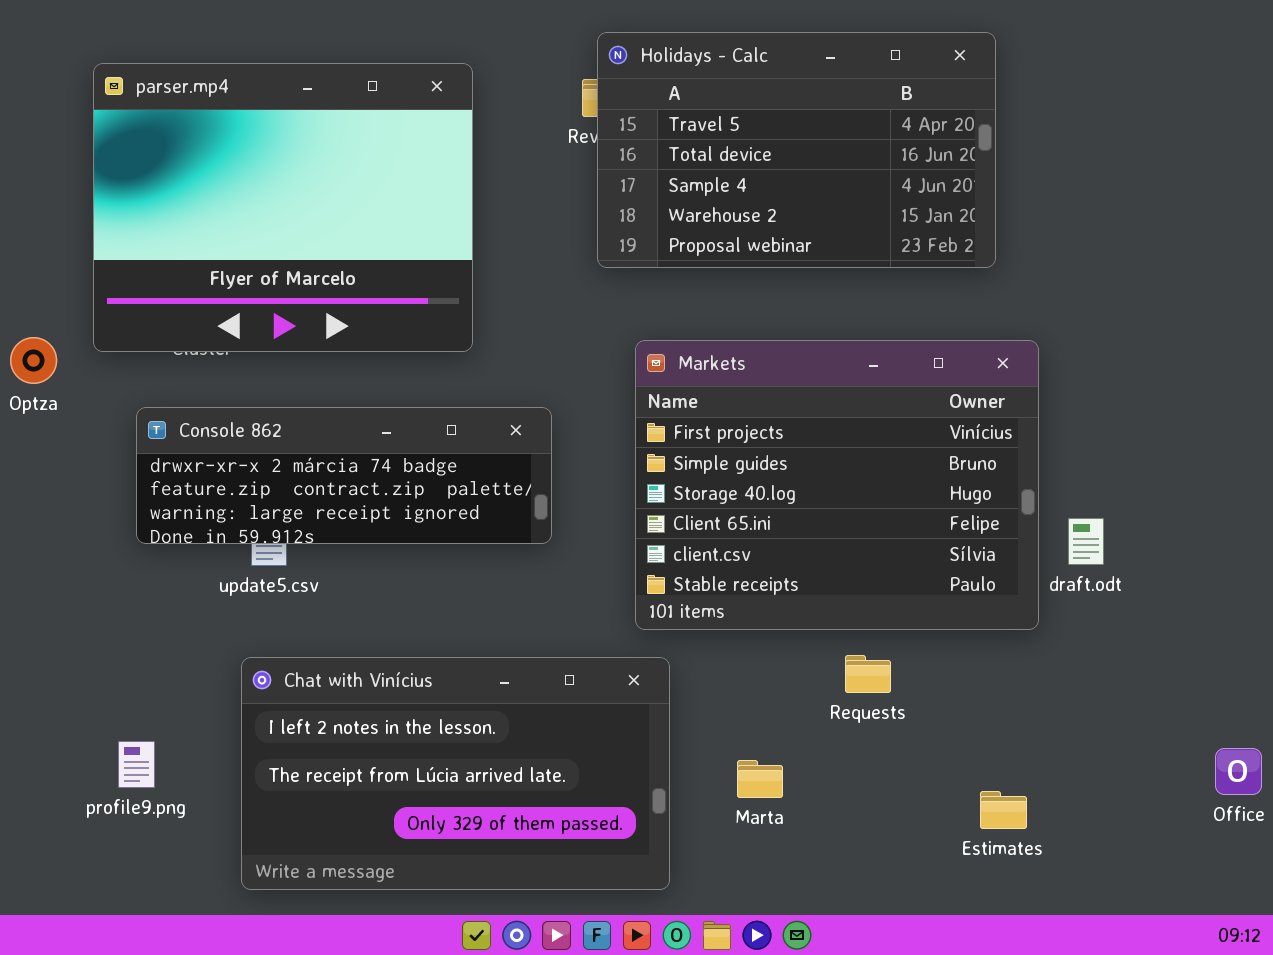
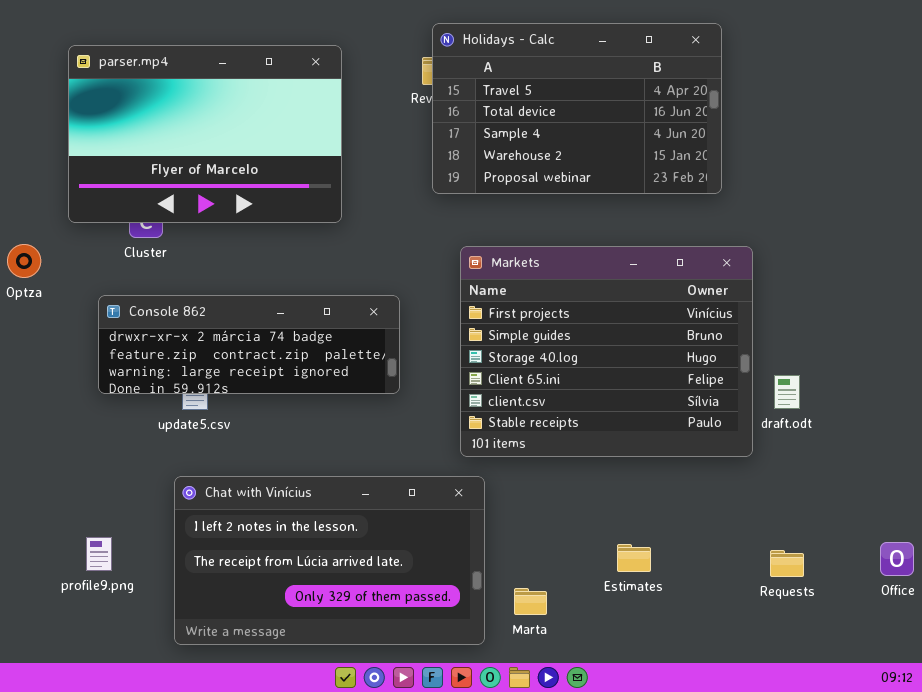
parser.mp4: [93,63,473,352] -> [68,45,342,223], resized
Requests: [845,655,891,693] -> [770,550,804,577], moved
Marta: [737,760,783,798] -> [514,588,547,615], moved
Estimates: [980,791,1027,829] -> [617,544,651,572], moved

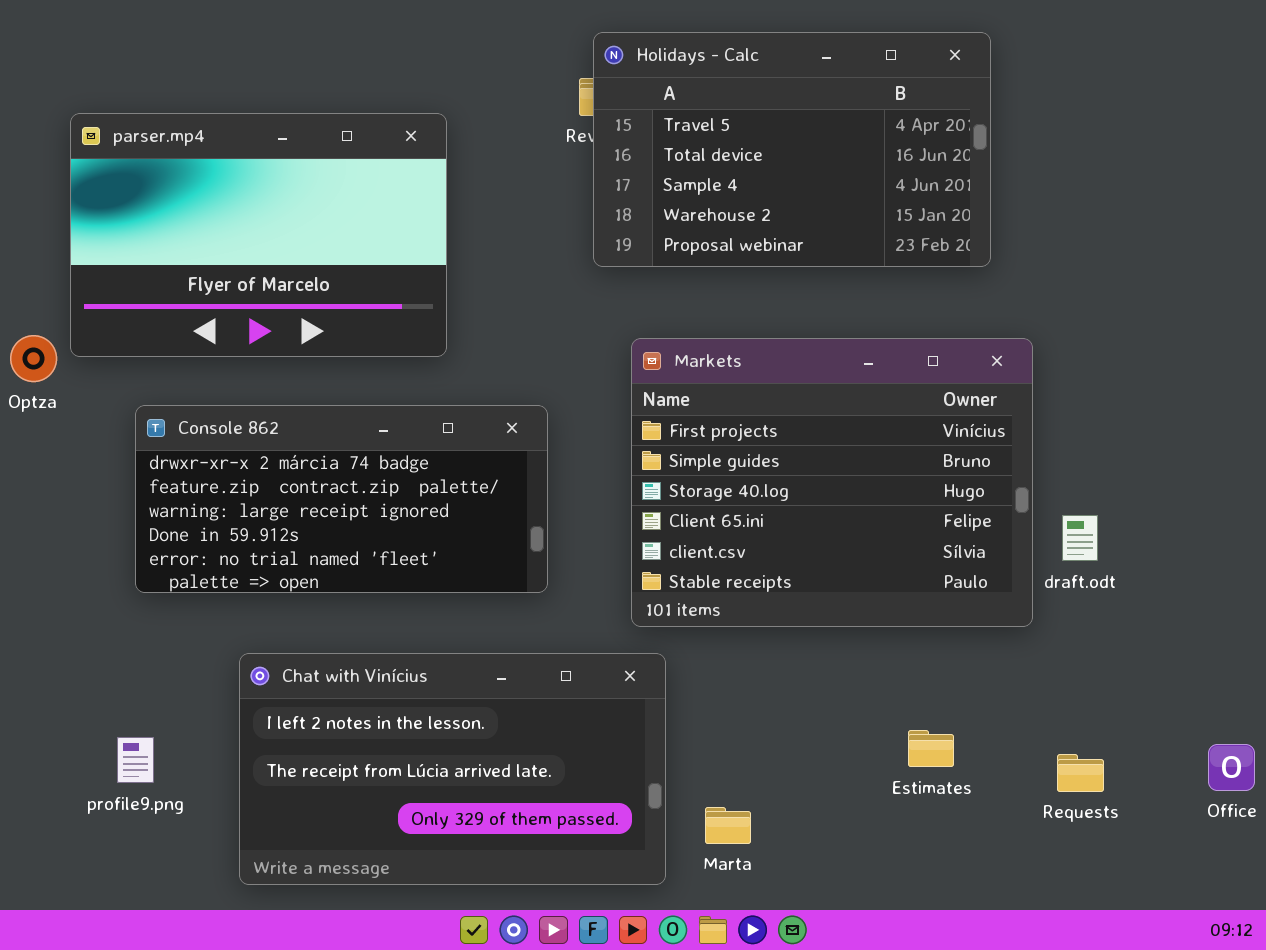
parser.mp4: [68,45,342,223] -> [70,113,447,357], moved
Console 862: [98,295,400,394] -> [135,405,548,593], resized
Estimates: [617,544,651,572] -> [908,730,954,767], moved

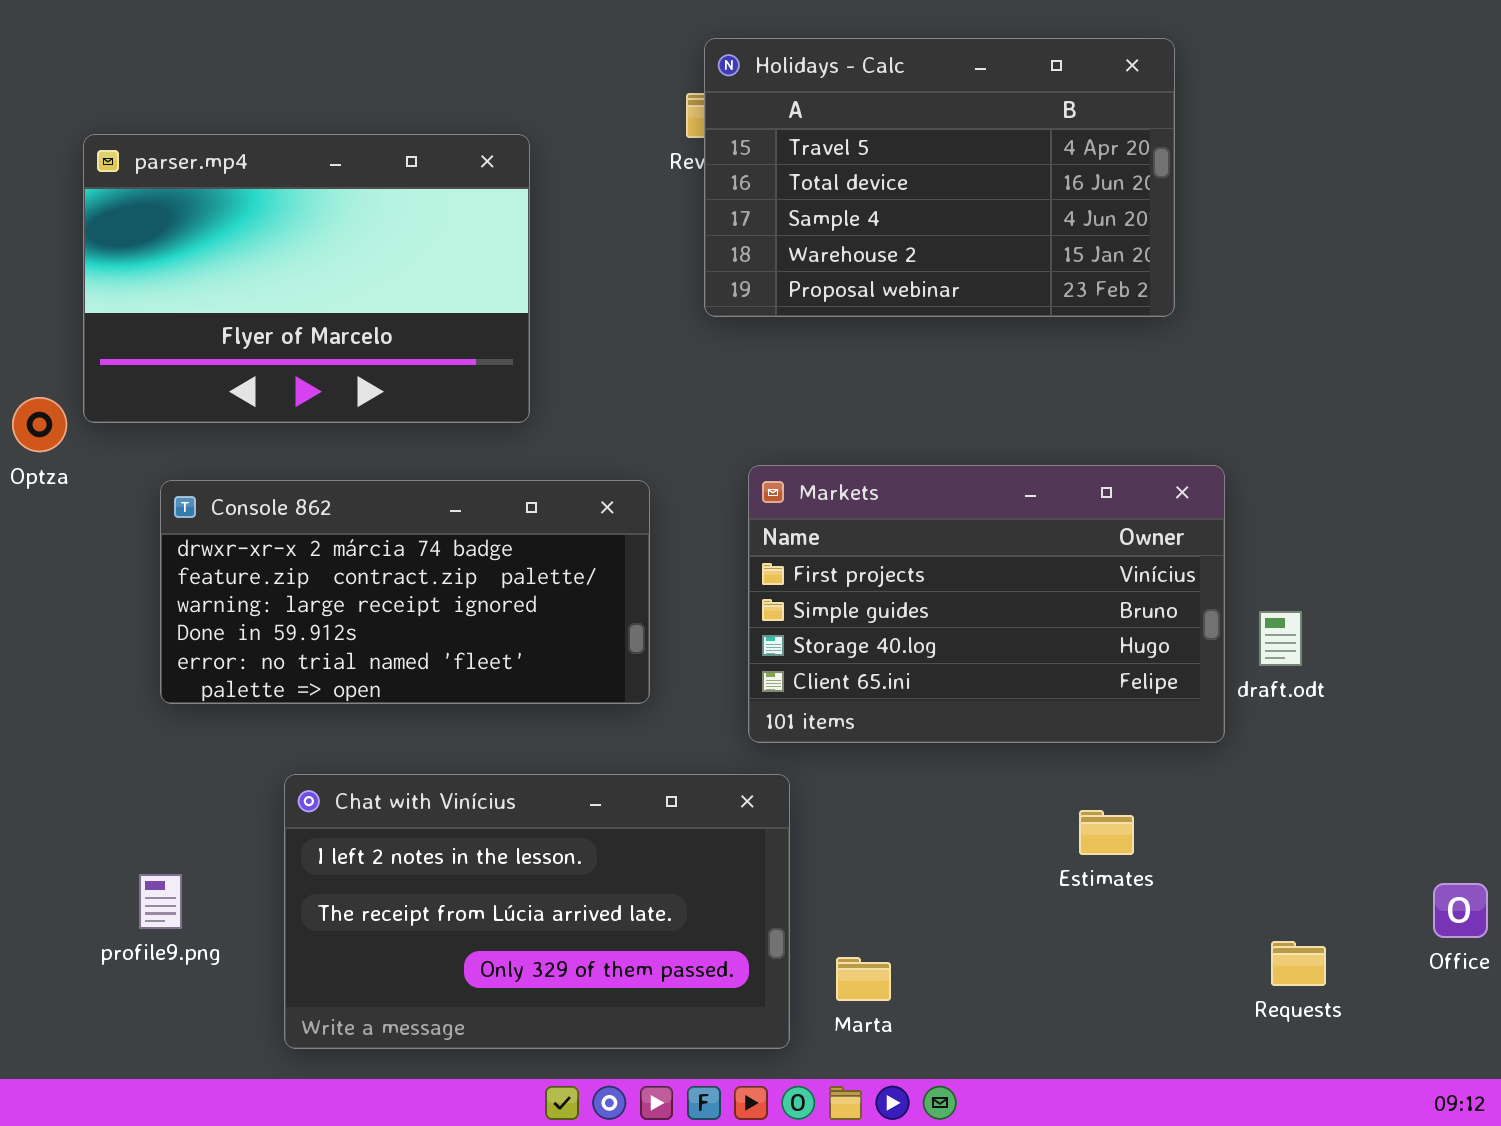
Markets: [631,338,1033,627] -> [748,465,1225,743], resized
Estimates: [908,730,954,767] -> [1079,810,1134,855], moved
Requests: [1057,754,1104,792] -> [1271,941,1326,986], moved

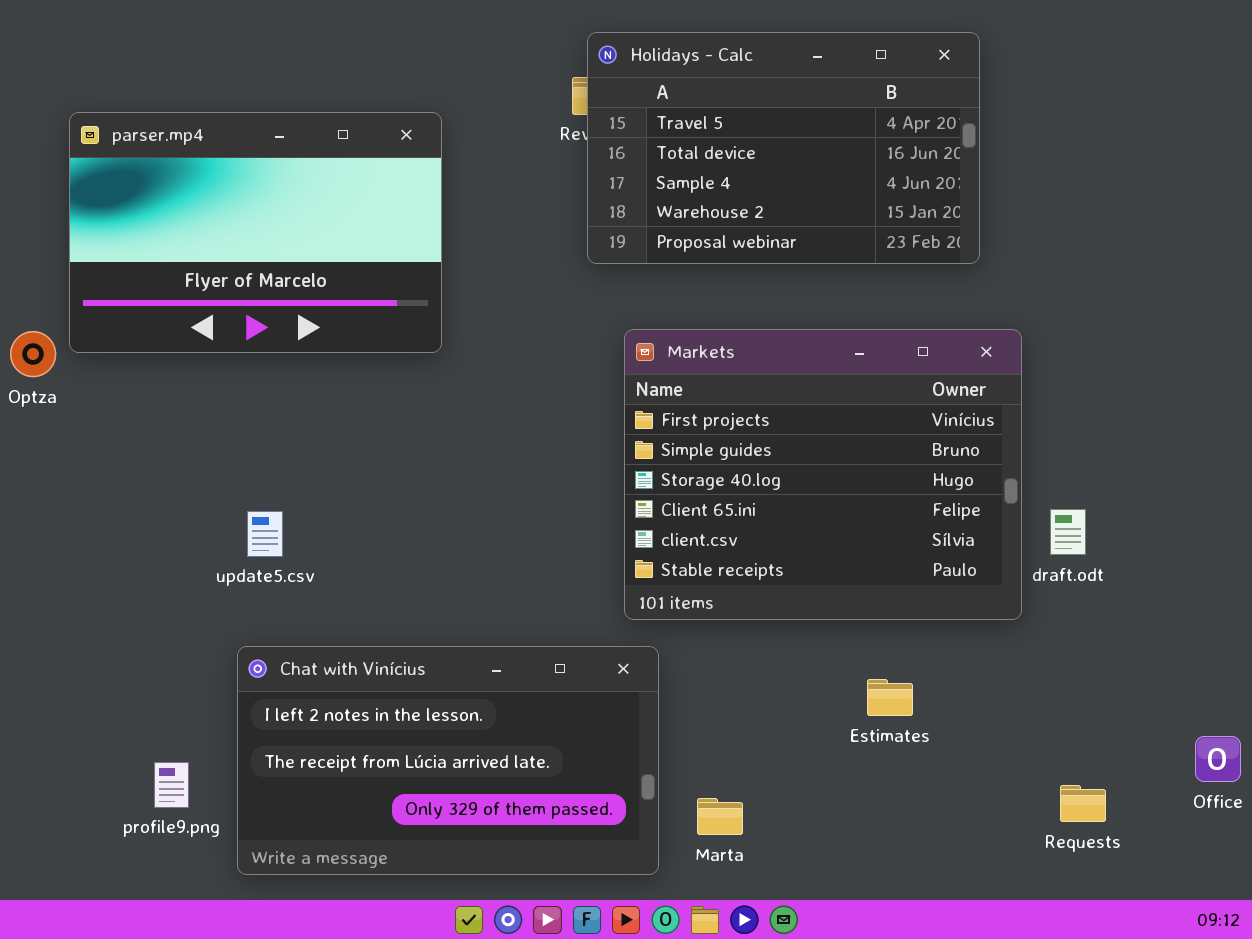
Markets: [748,465,1225,743] -> [624,329,1022,620], resized
Console 862: [160,480,650,704] -> none, closed
Estimates: [1079,810,1134,855] -> [867,679,913,716], moved
profile9.png: [139,874,182,929] -> [154,762,189,808], moved

